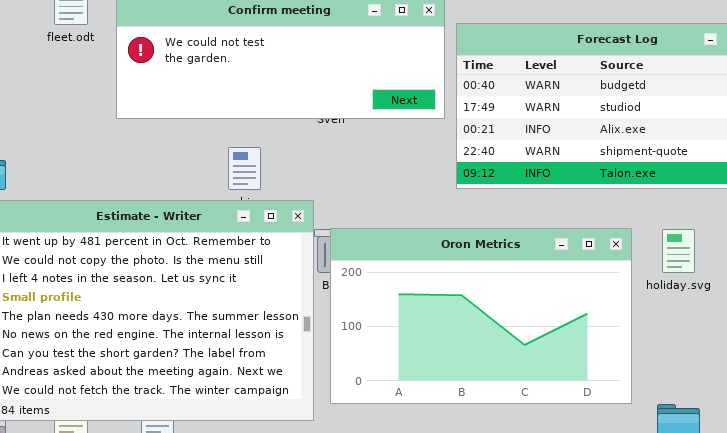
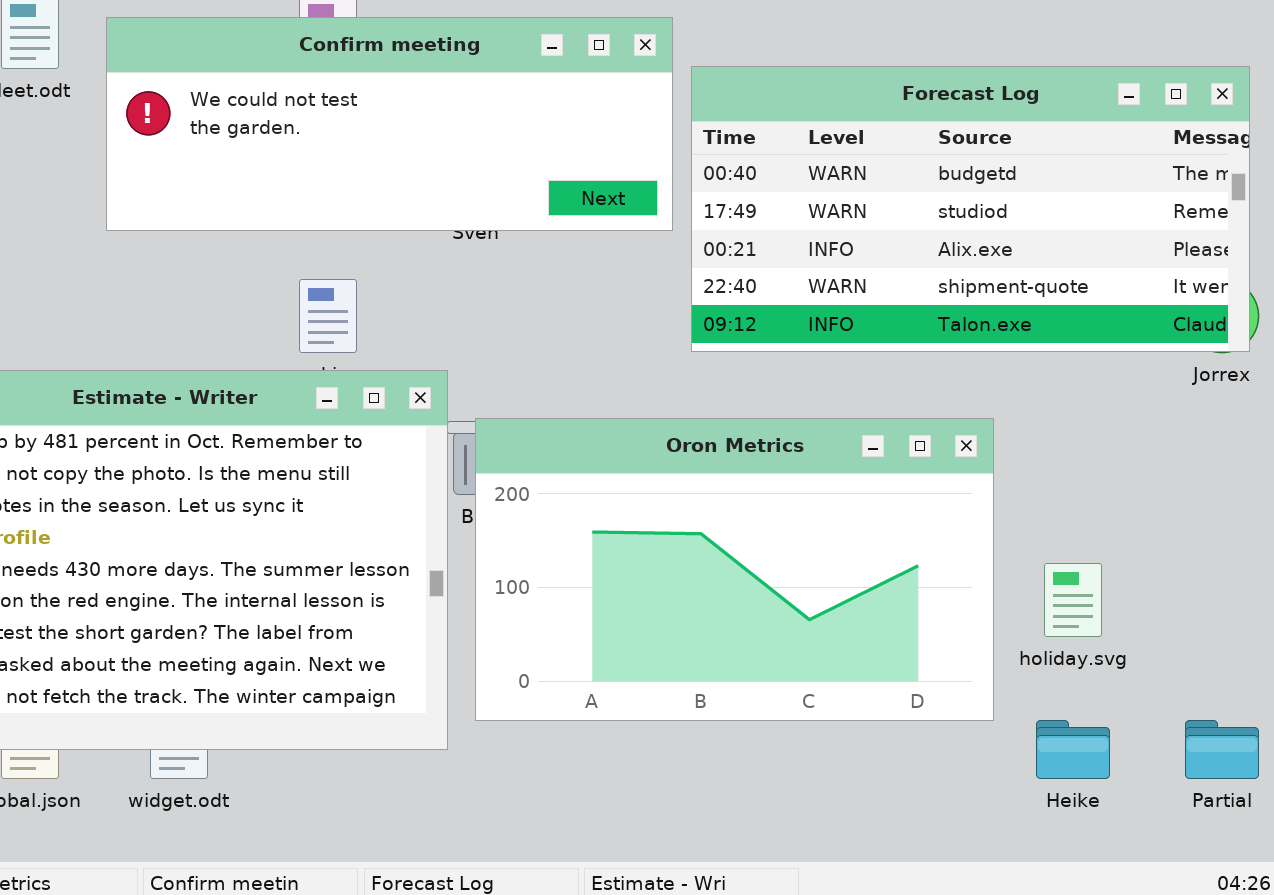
holiday.svg: [662,229,695,273] -> [1044,563,1102,637], moved

